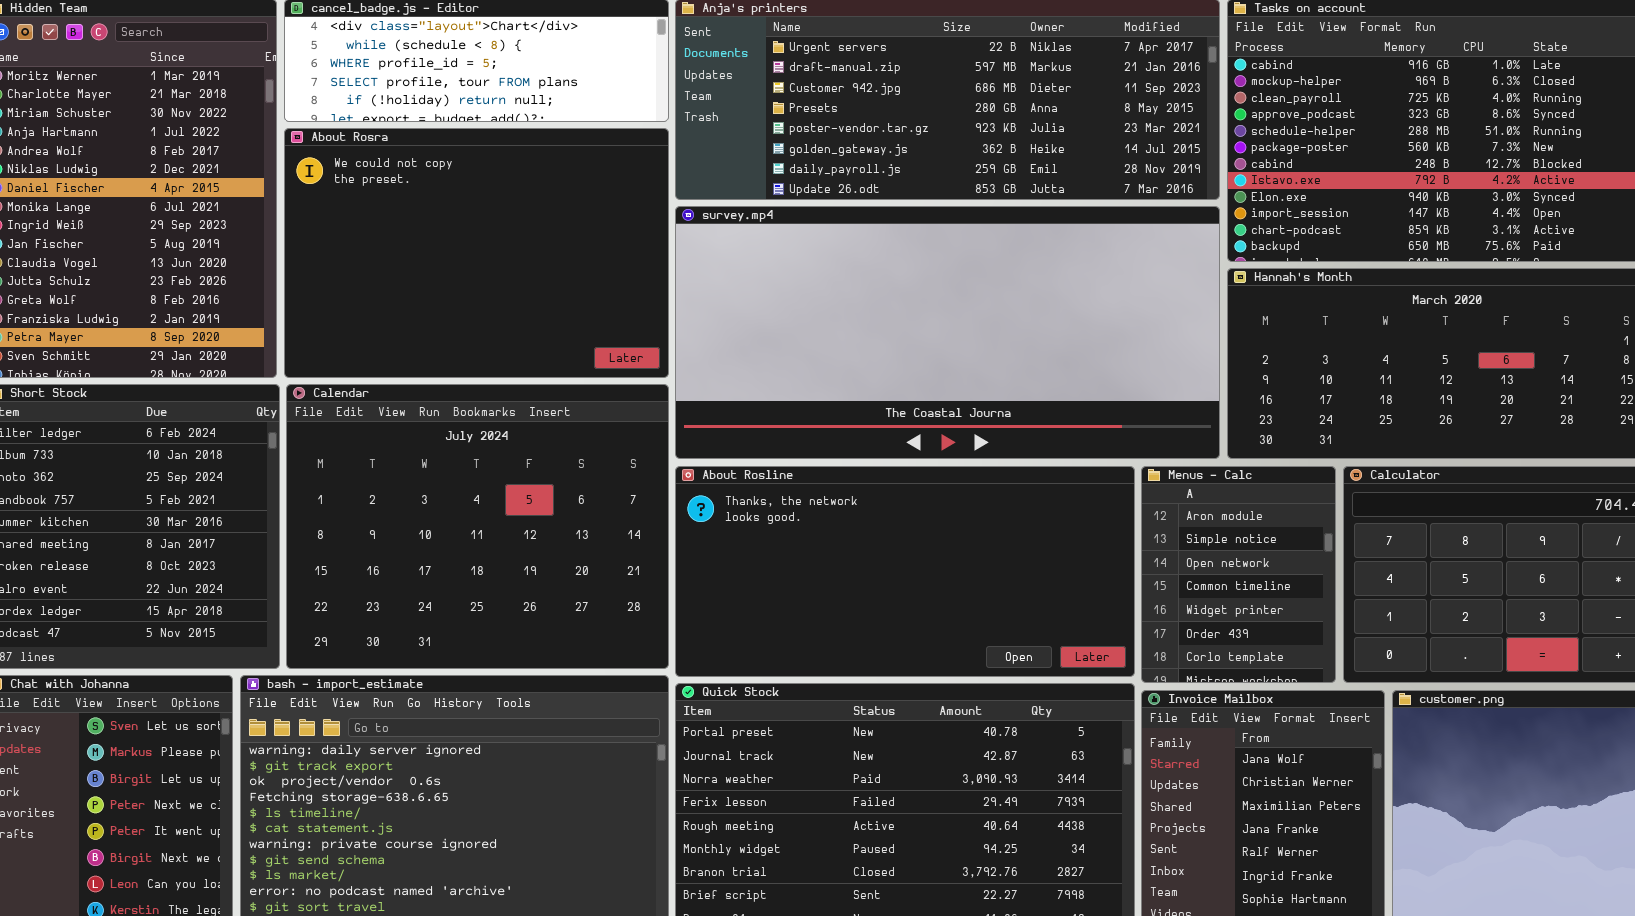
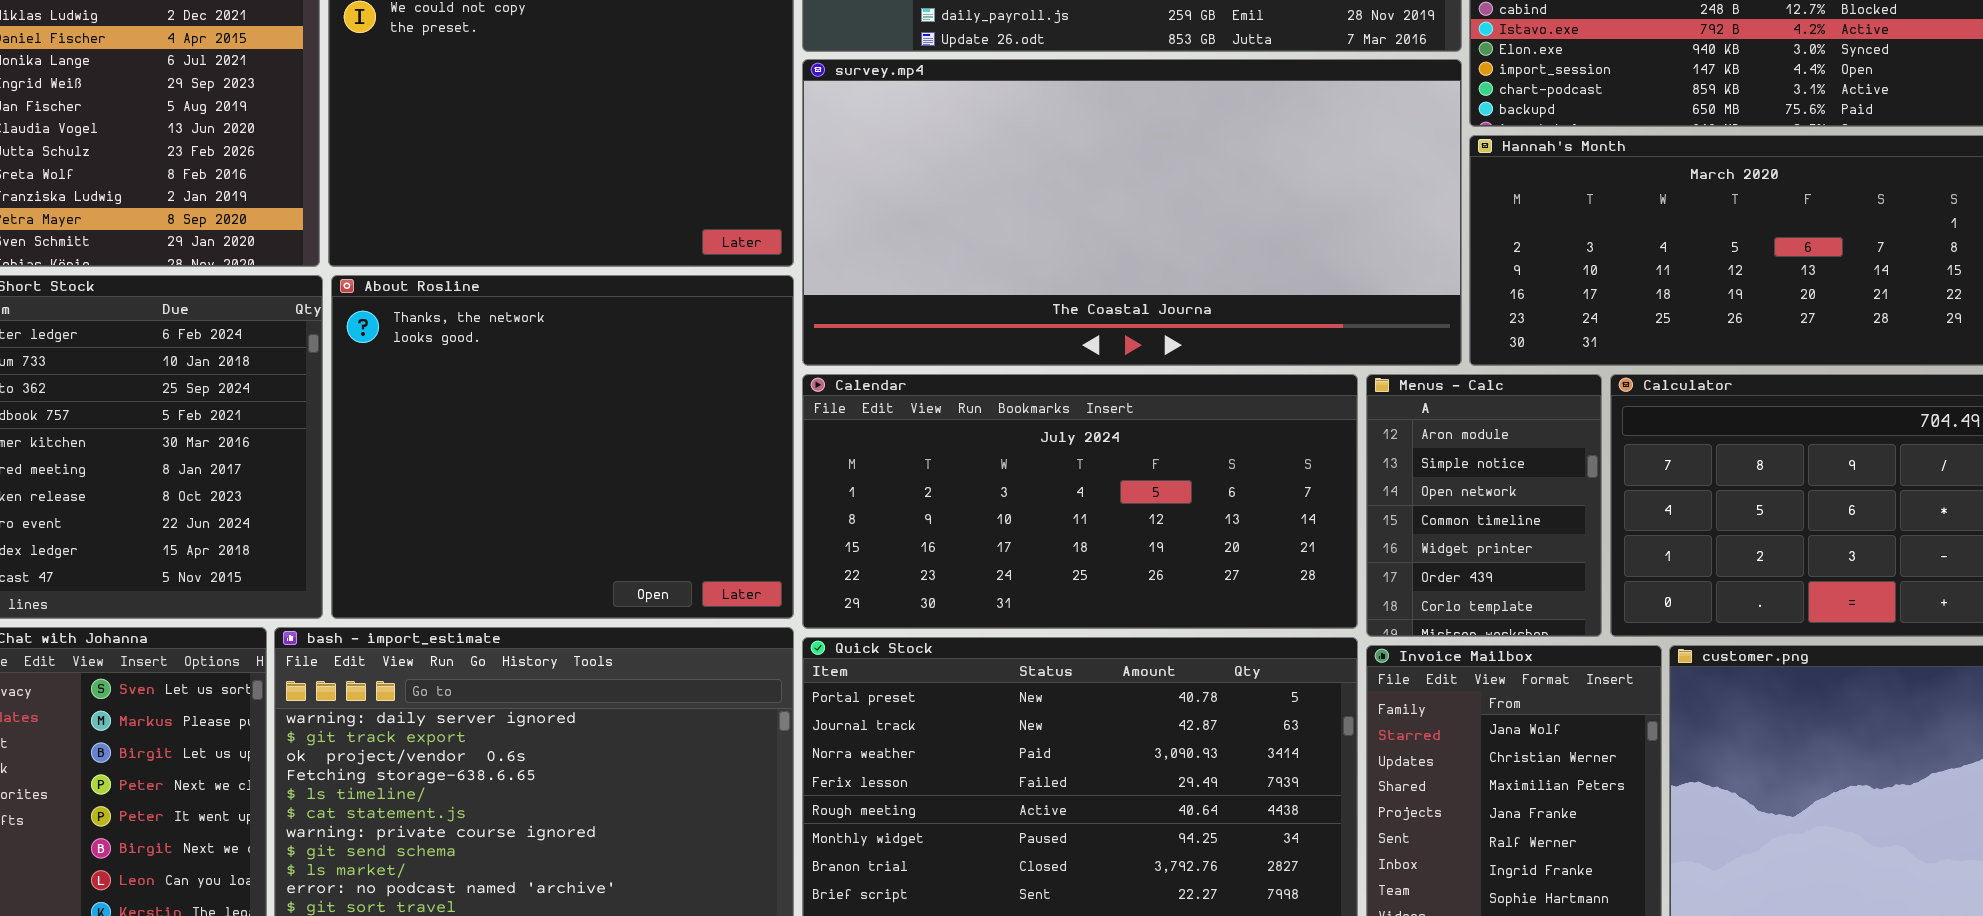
Calendar: [286,384,669,669] -> [802,374,1358,629], moved, resized
About Rosline: [675,466,1135,677] -> [331,275,794,619], moved, resized

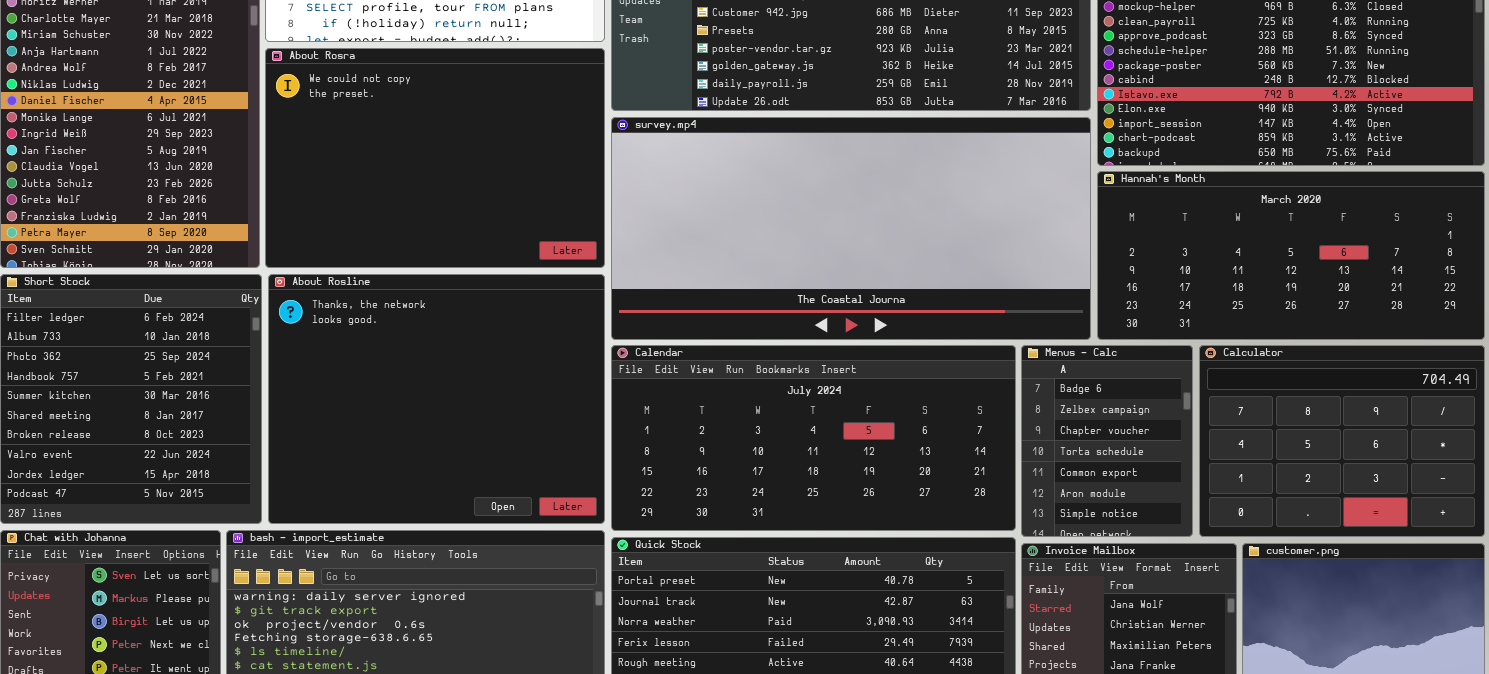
Menus - Calc: [1366,374,1602,637] -> [1021,345,1193,537], scrolled up 5 rows

